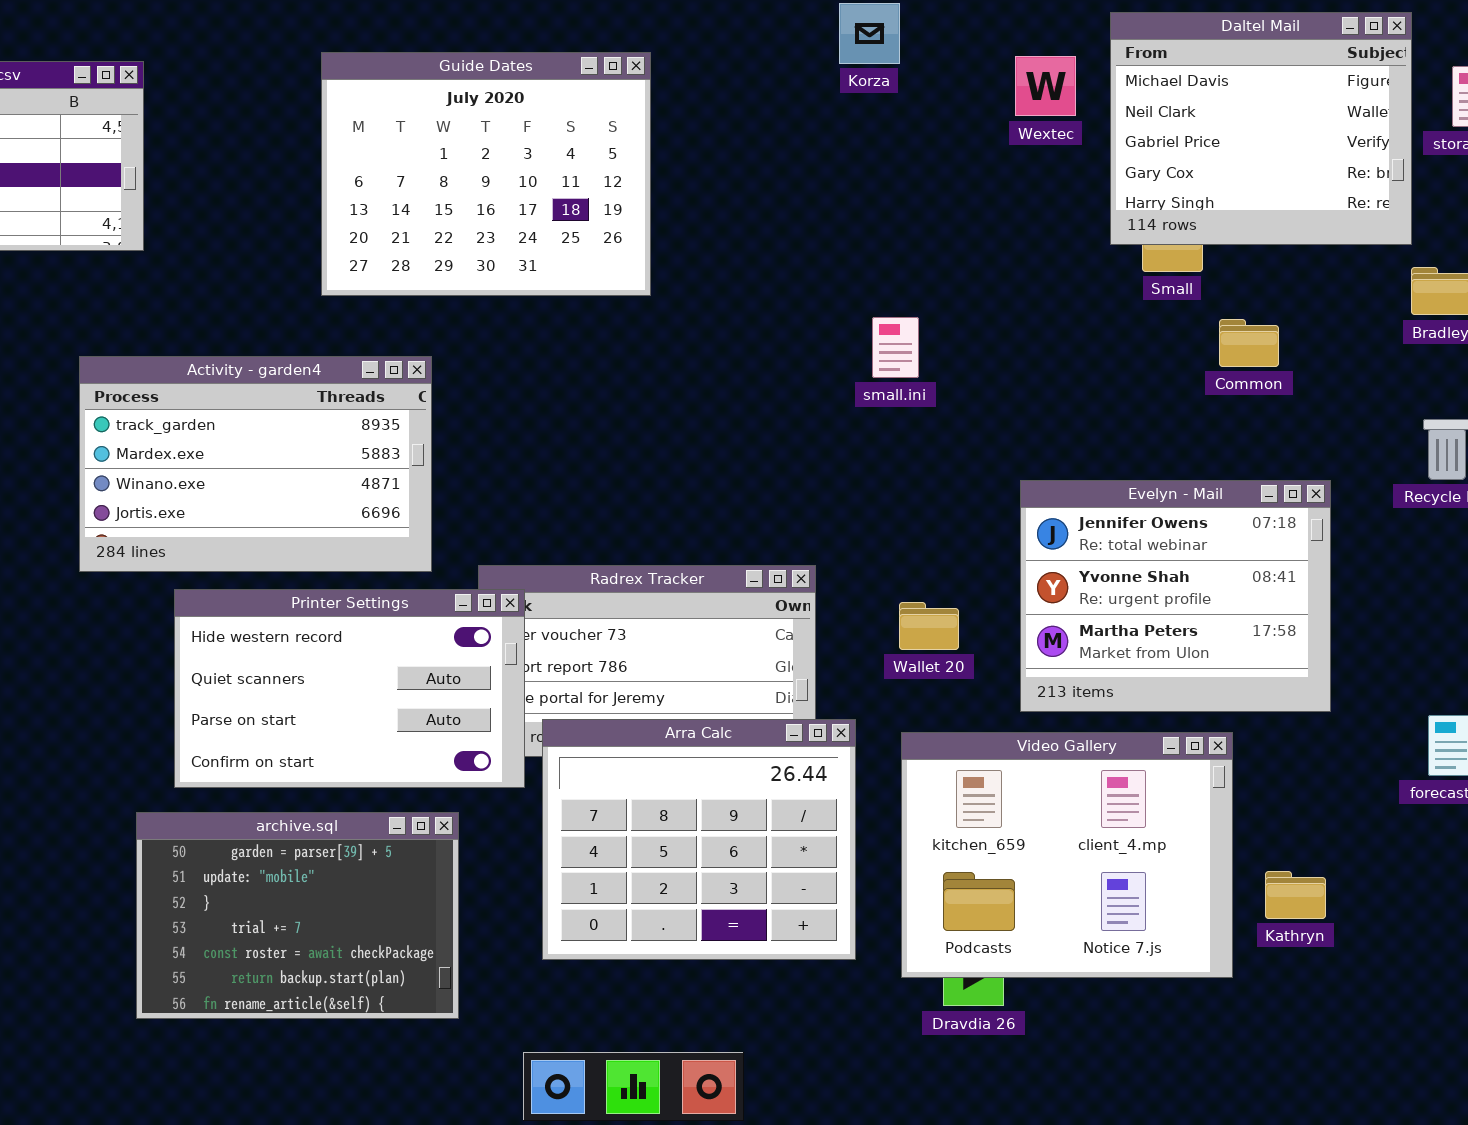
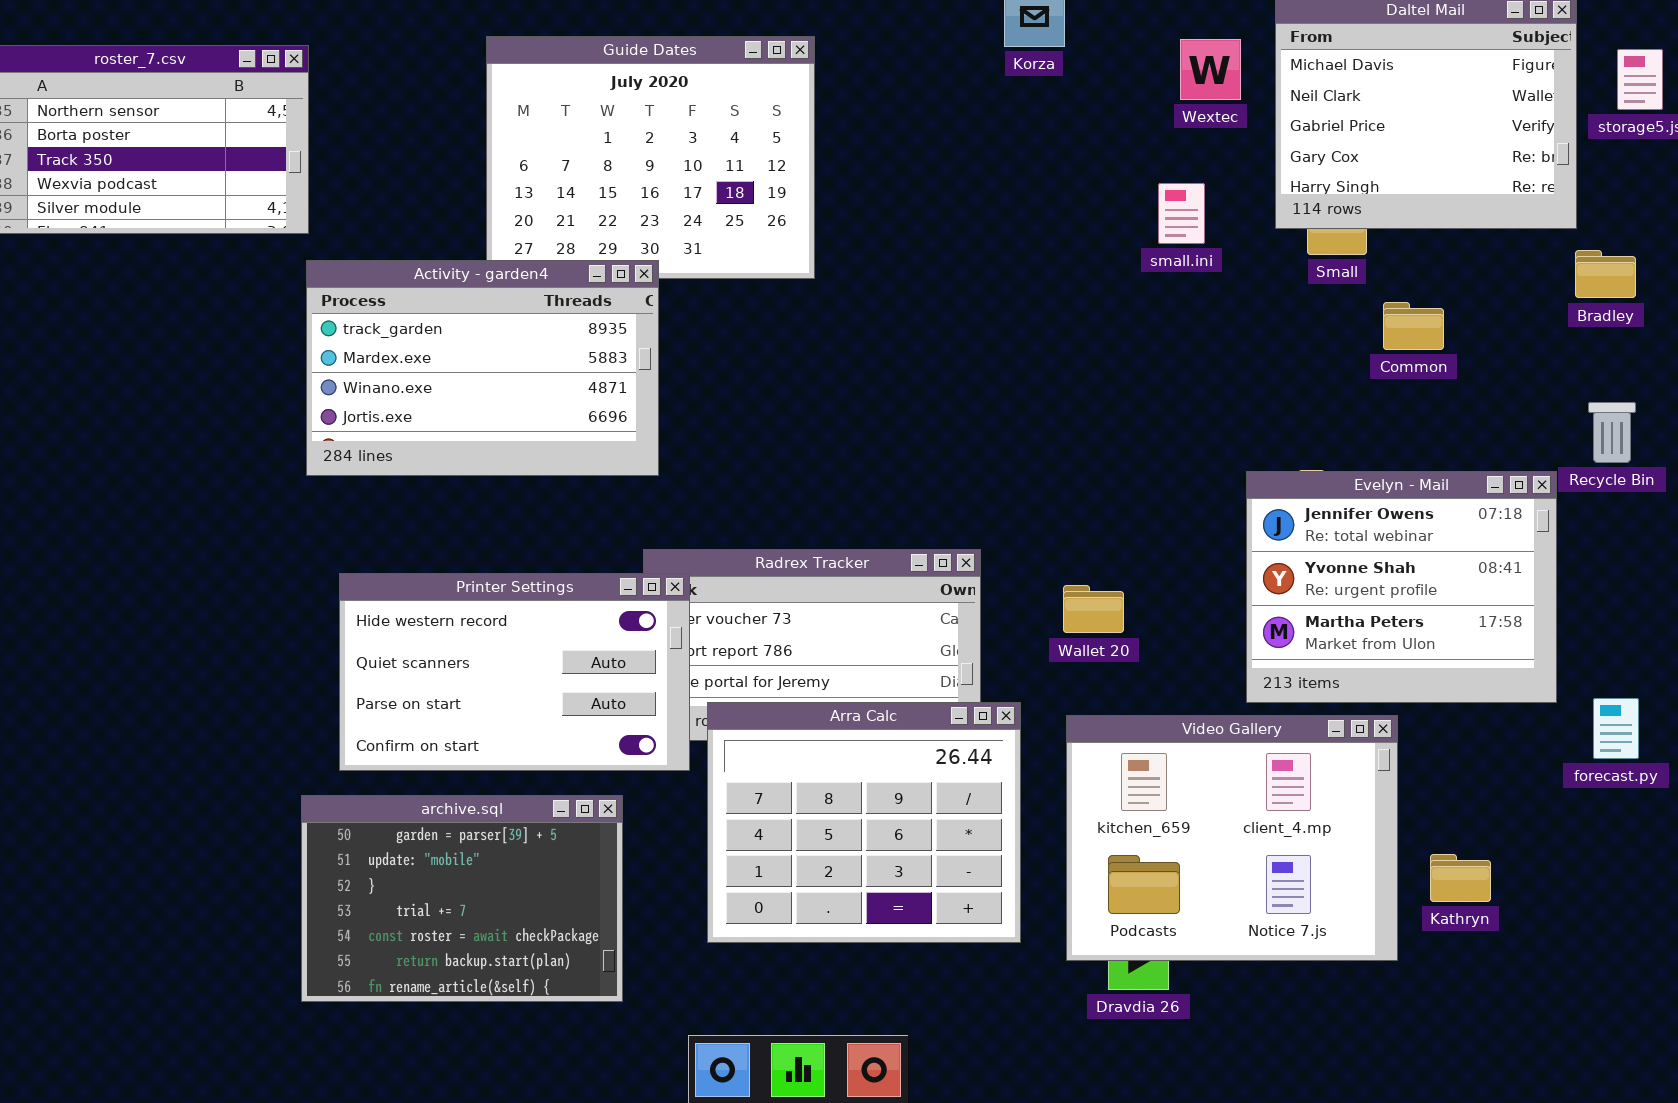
small.ini: [872,317,919,378] -> [1158,183,1205,244], moved
Activity - garden4: [79,356,432,572] -> [306,260,659,476], moved
Evelyn - Mail: [1020,480,1331,712] -> [1246,471,1557,703], moved

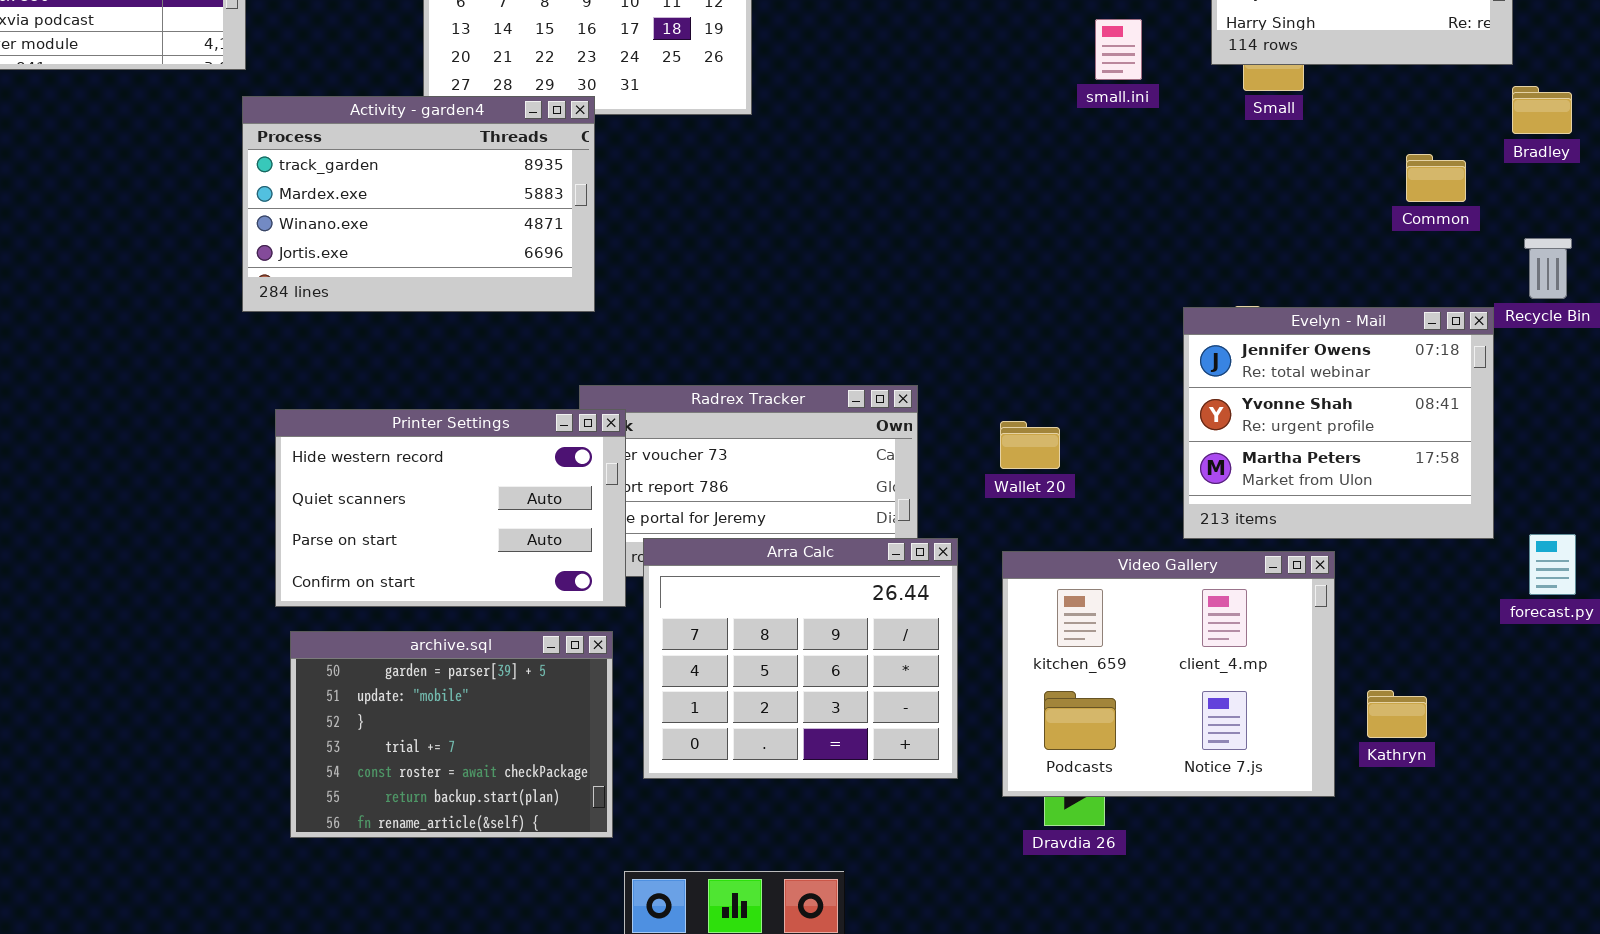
Common: [1383,302,1444,350] -> [1406,154,1466,202], moved
archive.sql: [301,795,623,1002] -> [290,631,613,838], moved

